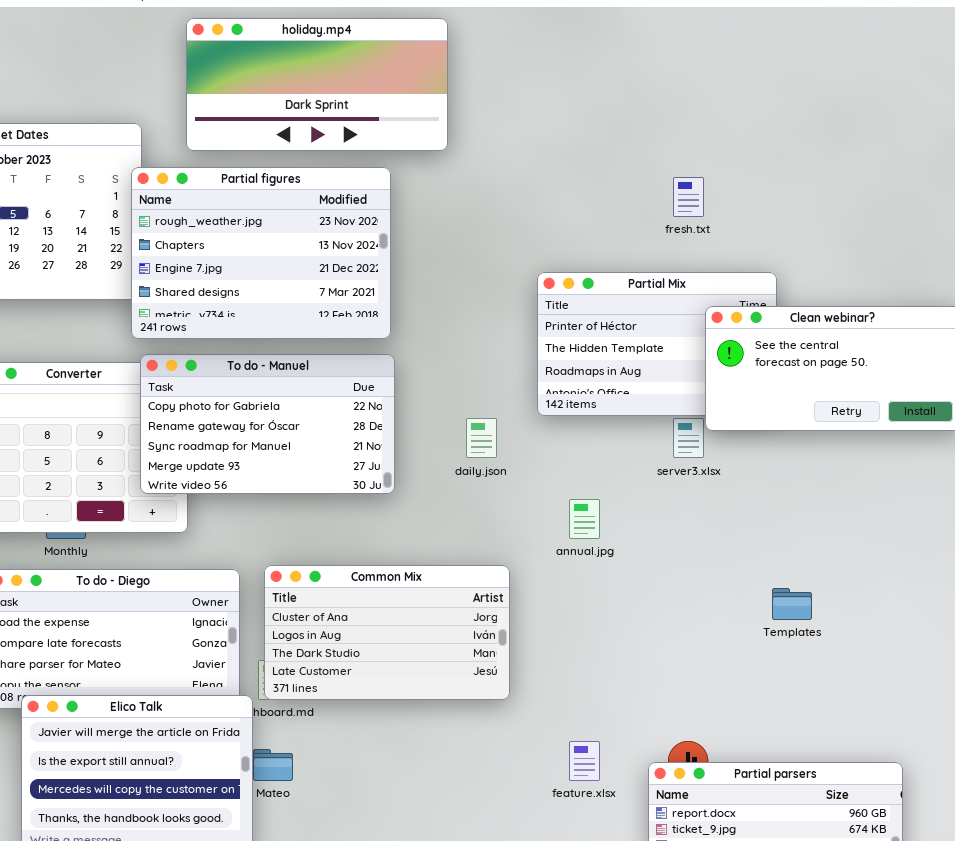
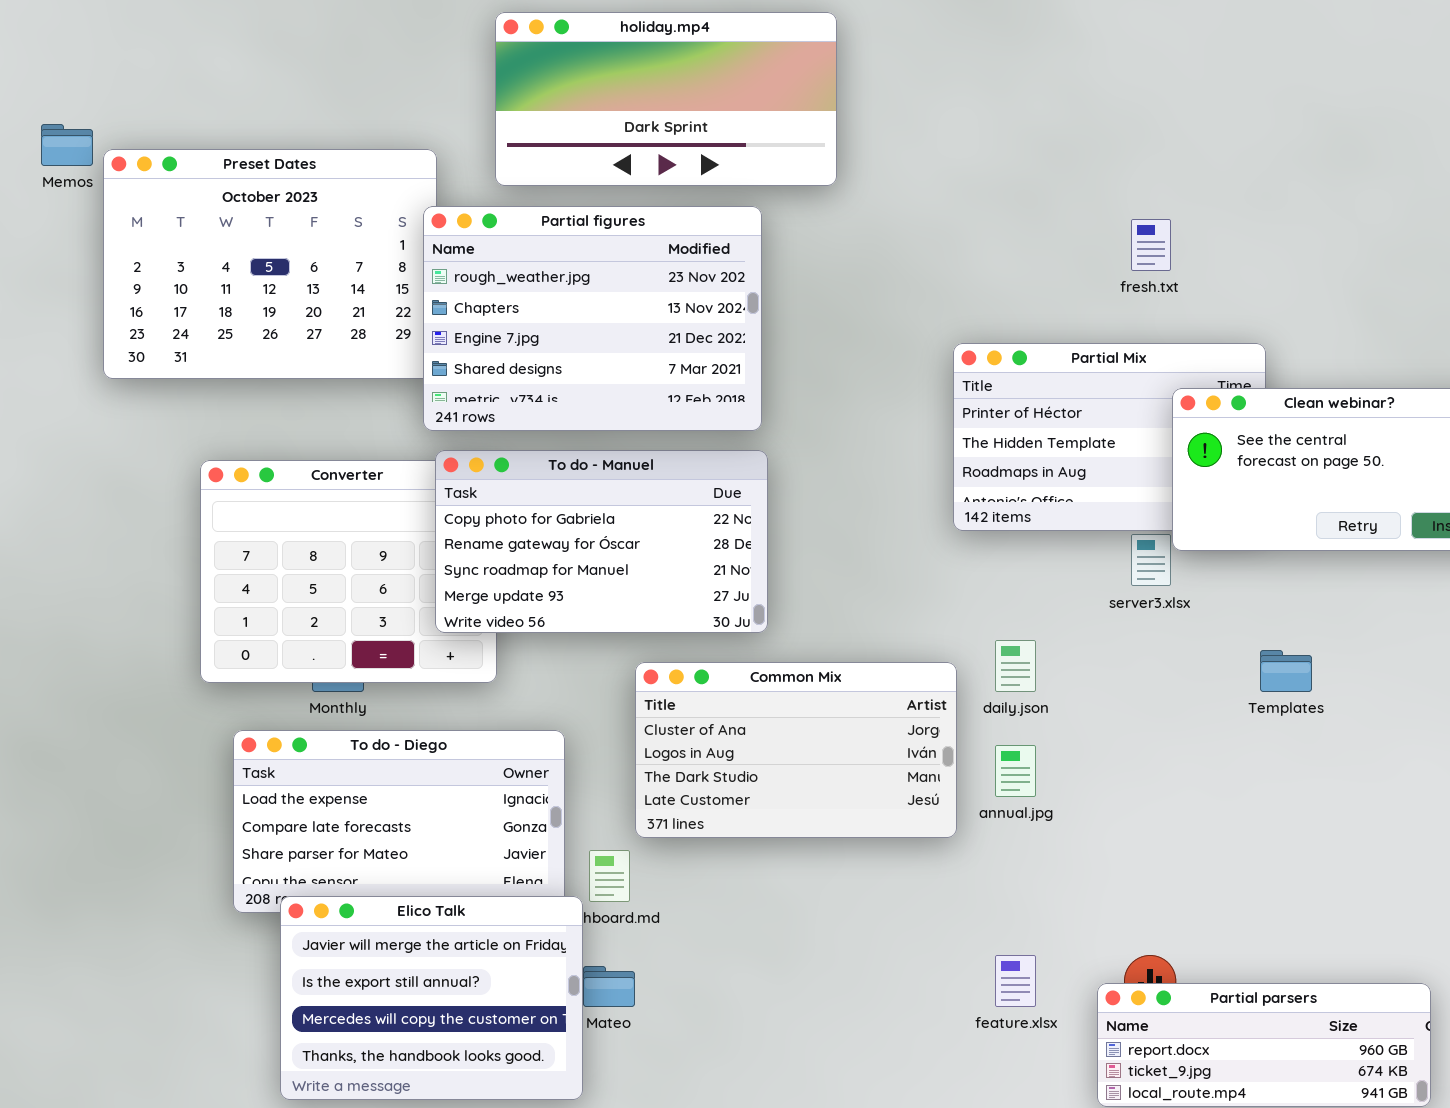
daily.json: [466,418,497,458] -> [995,640,1036,692], moved
annual.jpg: [569,499,600,539] -> [995,745,1036,797], moved
Common Mix: [264,565,510,700] -> [635,662,957,838], moved
Templates: [772,588,812,620] -> [1260,650,1312,692], moved

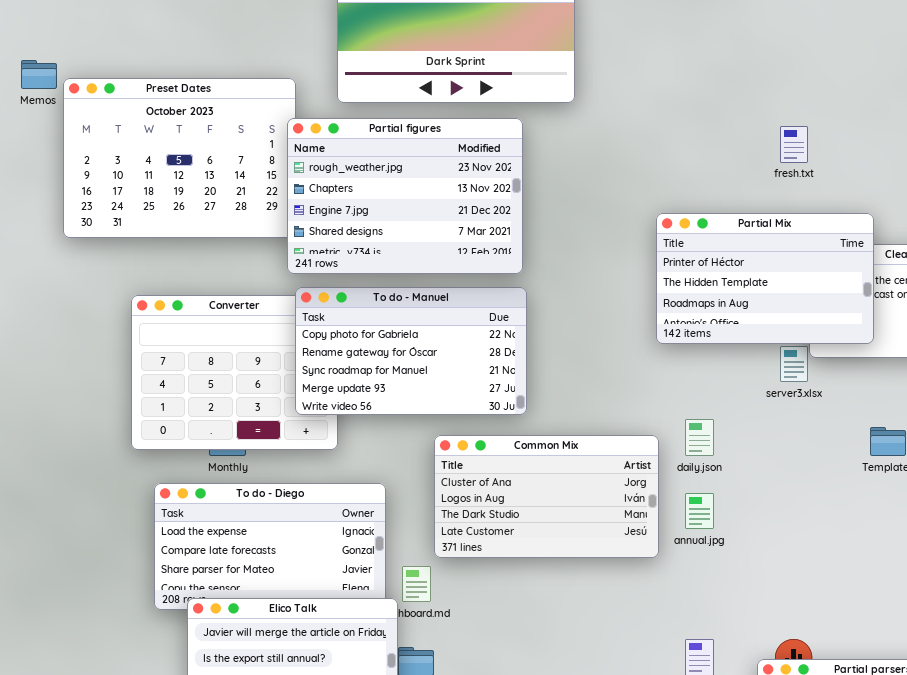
Partial Mix: [953,343,1266,531] -> [656,213,874,344], raised

